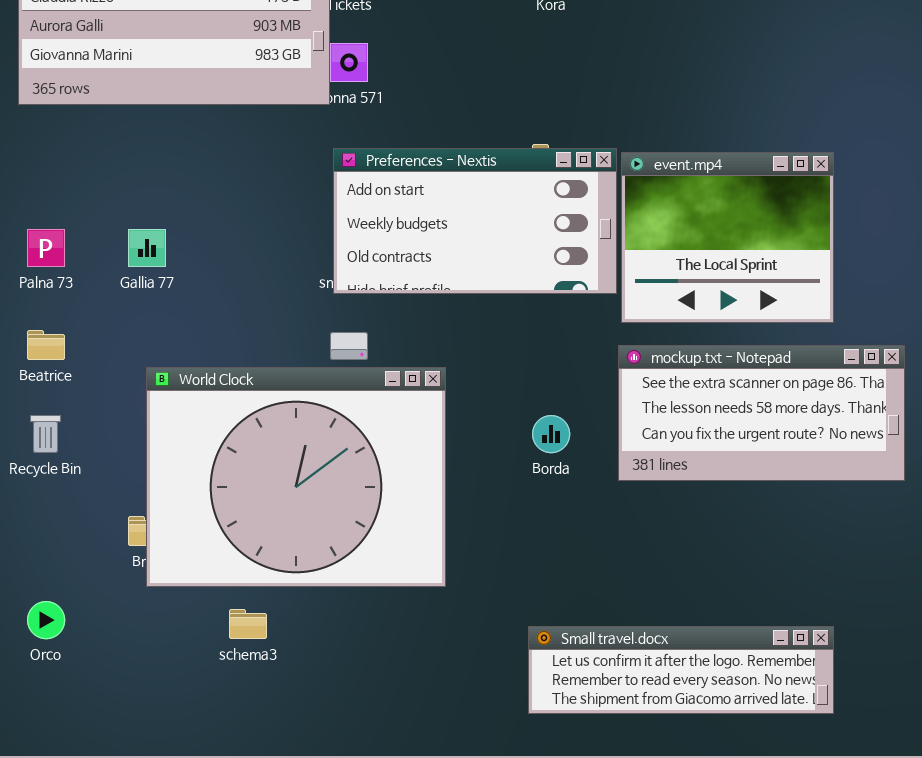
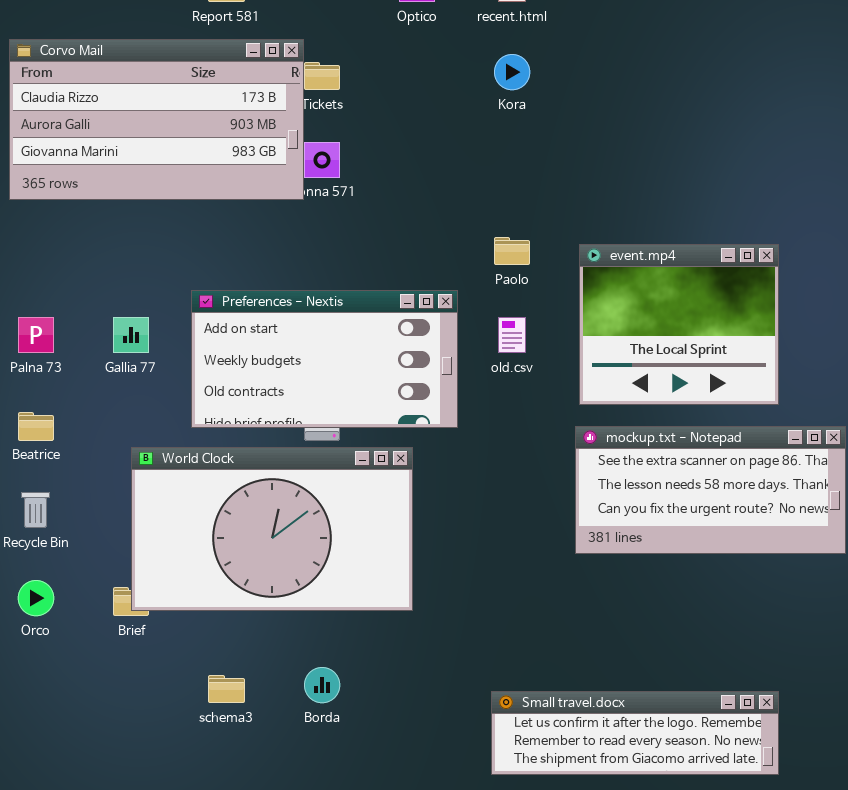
Preferences - Nextis: [333,148,617,294] -> [191,290,458,428], moved
World Clock: [146,367,446,587] -> [131,447,413,611], resized
Borda: [532,415,570,453] -> [304,667,340,703], moved
Orco: [27,601,65,639] -> [18,580,54,616], moved

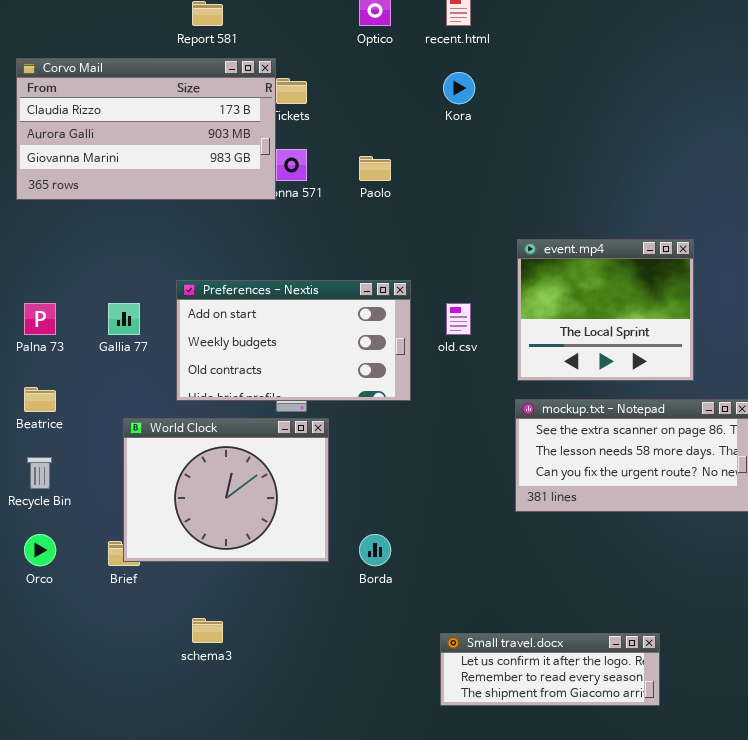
Paolo: [494,237,530,265] -> [359,156,391,181], moved
World Clock: [131,447,413,611] -> [123,418,329,562], resized
Borda: [304,667,340,703] -> [359,534,391,566], moved
Small travel.docx: [491,691,779,775] -> [440,633,660,706], resized

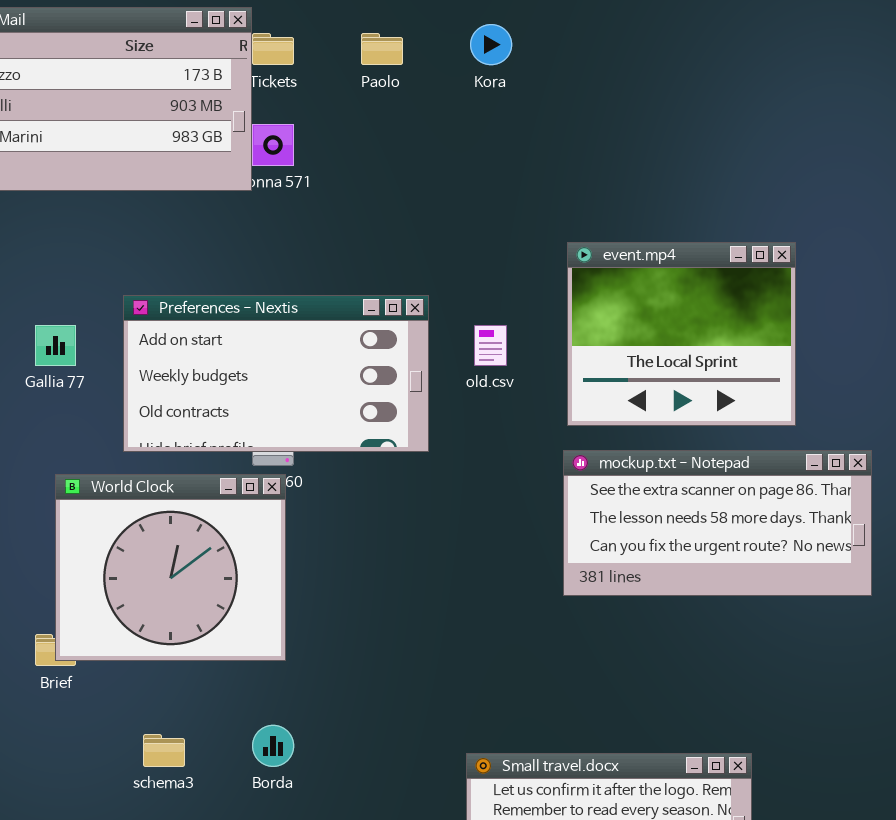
Paolo: [359,156,391,181] -> [361,33,403,65], moved
World Clock: [123,418,329,562] -> [55,474,286,661], resized
Borda: [359,534,391,566] -> [252,725,294,767], moved

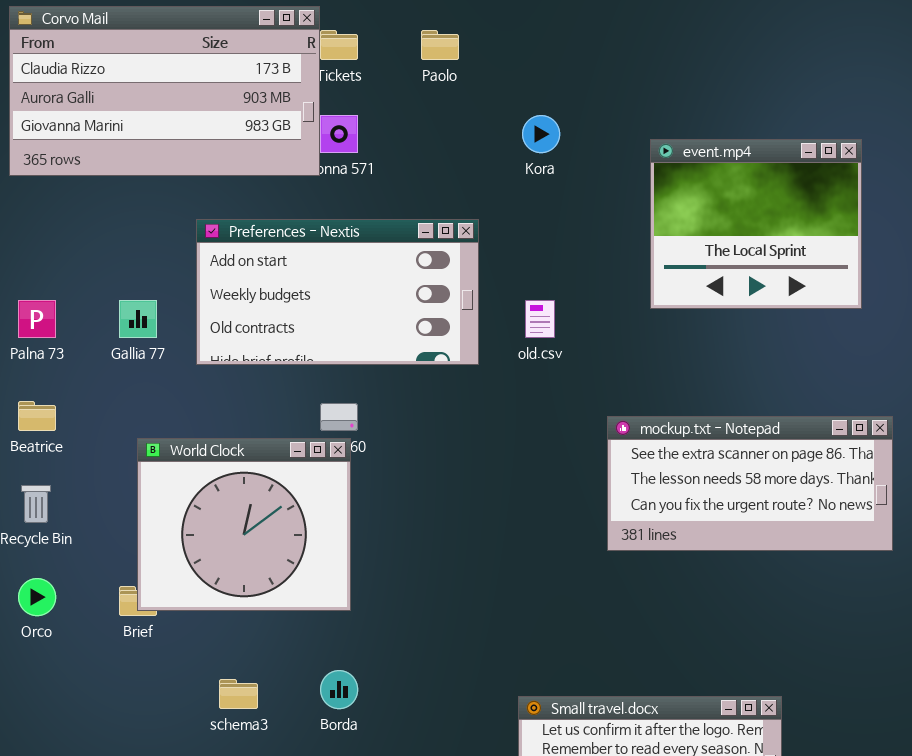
Kora: [470,24,512,65] -> [522,115,560,153], moved
event.mp4: [567,242,796,426] -> [650,139,862,309], moved
Preferences - Nextis: [123,295,429,452] -> [196,219,479,365], moved

